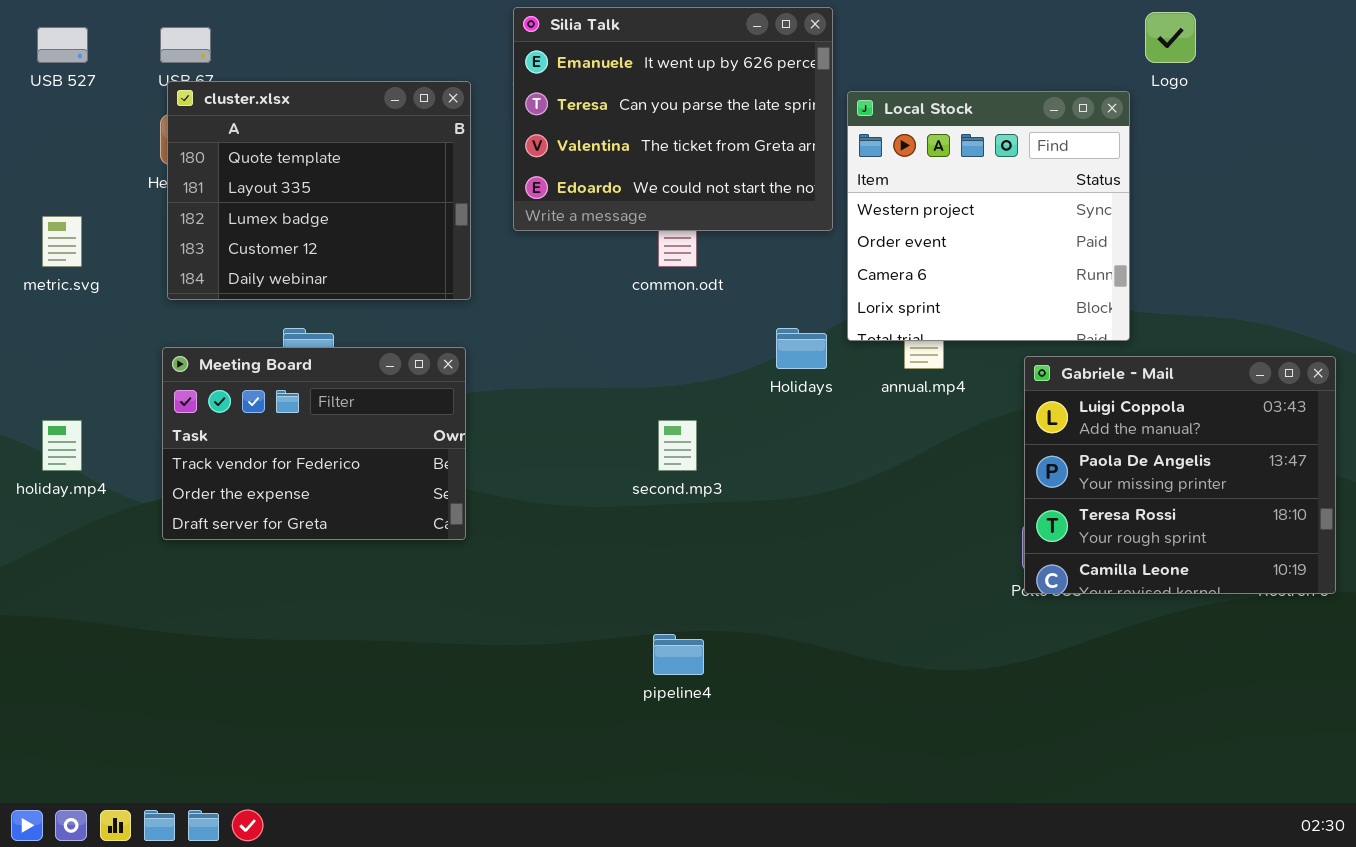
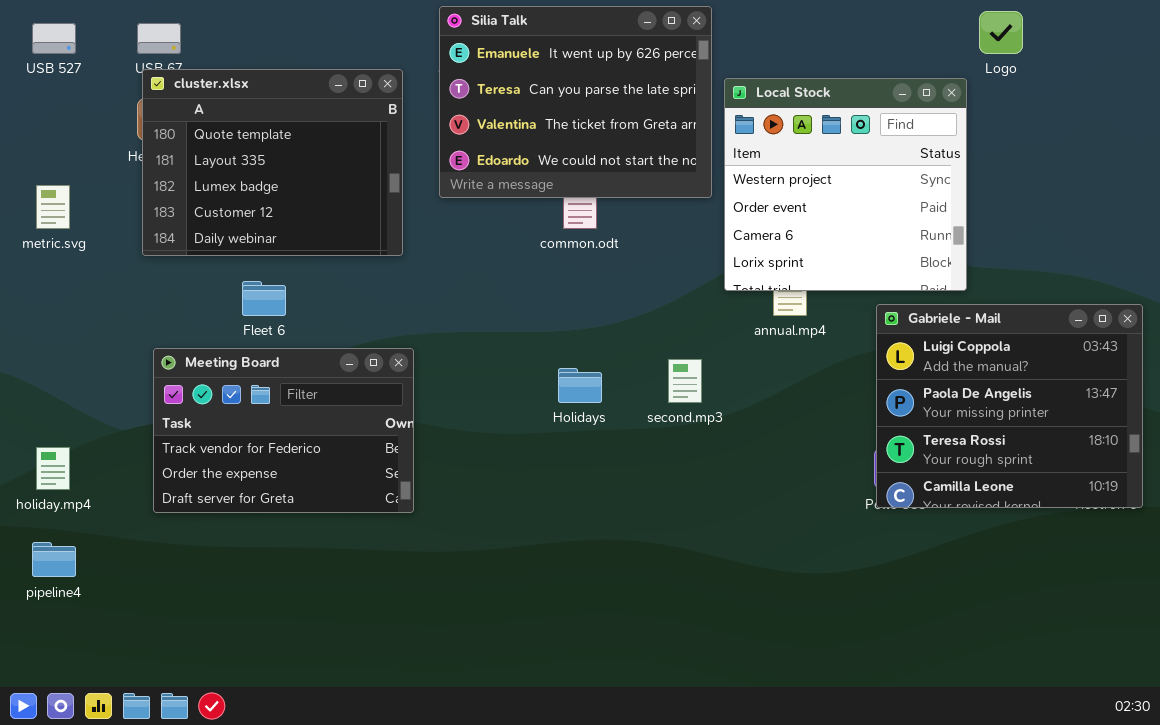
Holidays: [776,328,827,369] -> [558,368,602,403], moved
Meeting Board: [162,347,466,540] -> [153,348,414,513], moved
holiday.mp4: [42,420,82,471] -> [36,447,70,490], moved
second.mp3: [658,420,697,471] -> [668,359,702,403], moved
pipeline4: [653,634,704,675] -> [32,542,76,577], moved

